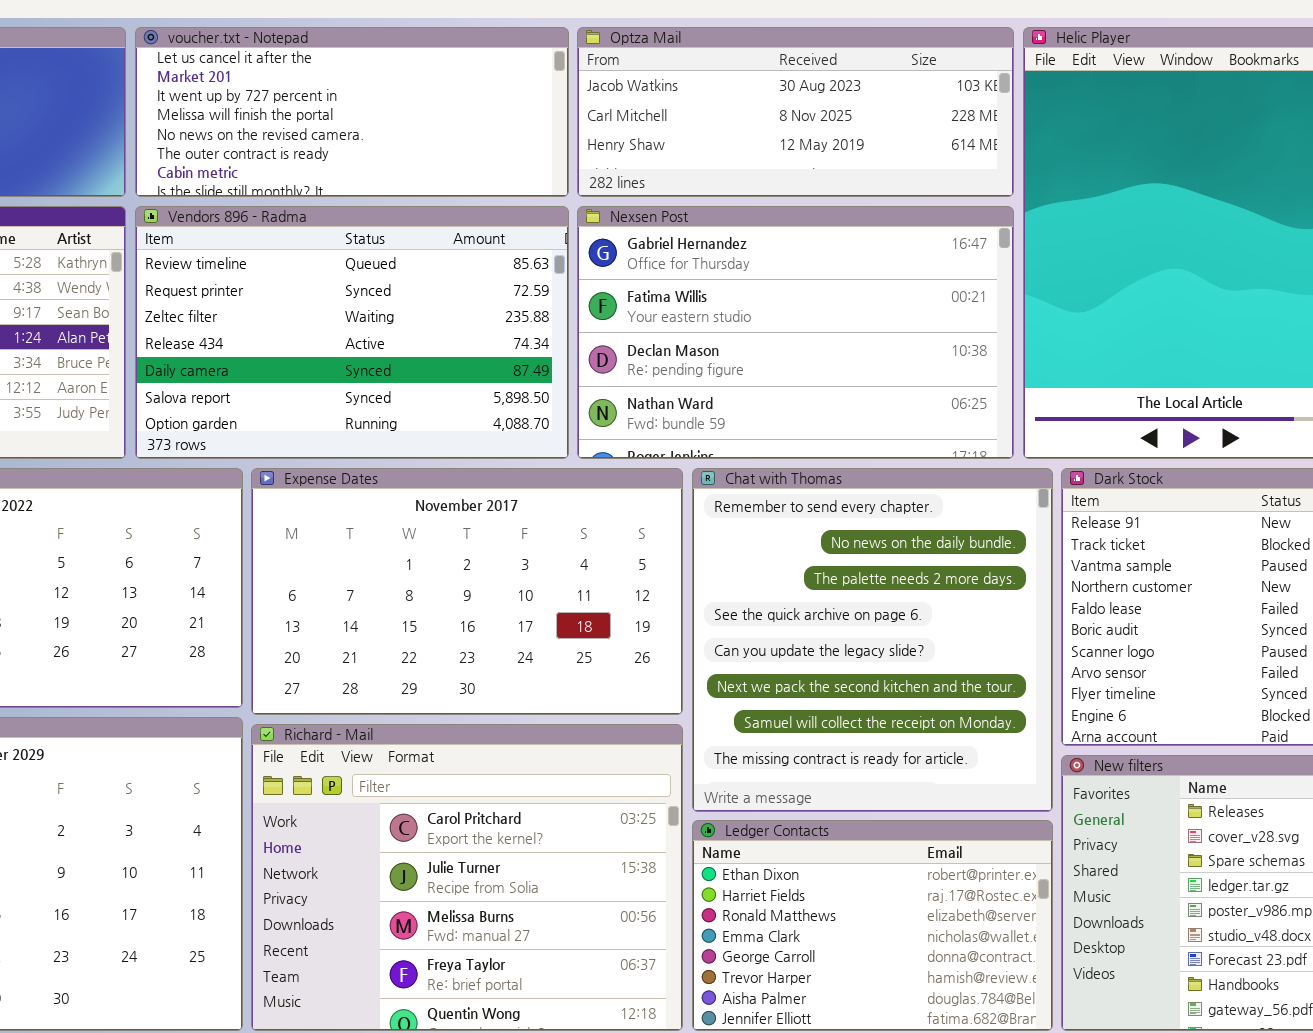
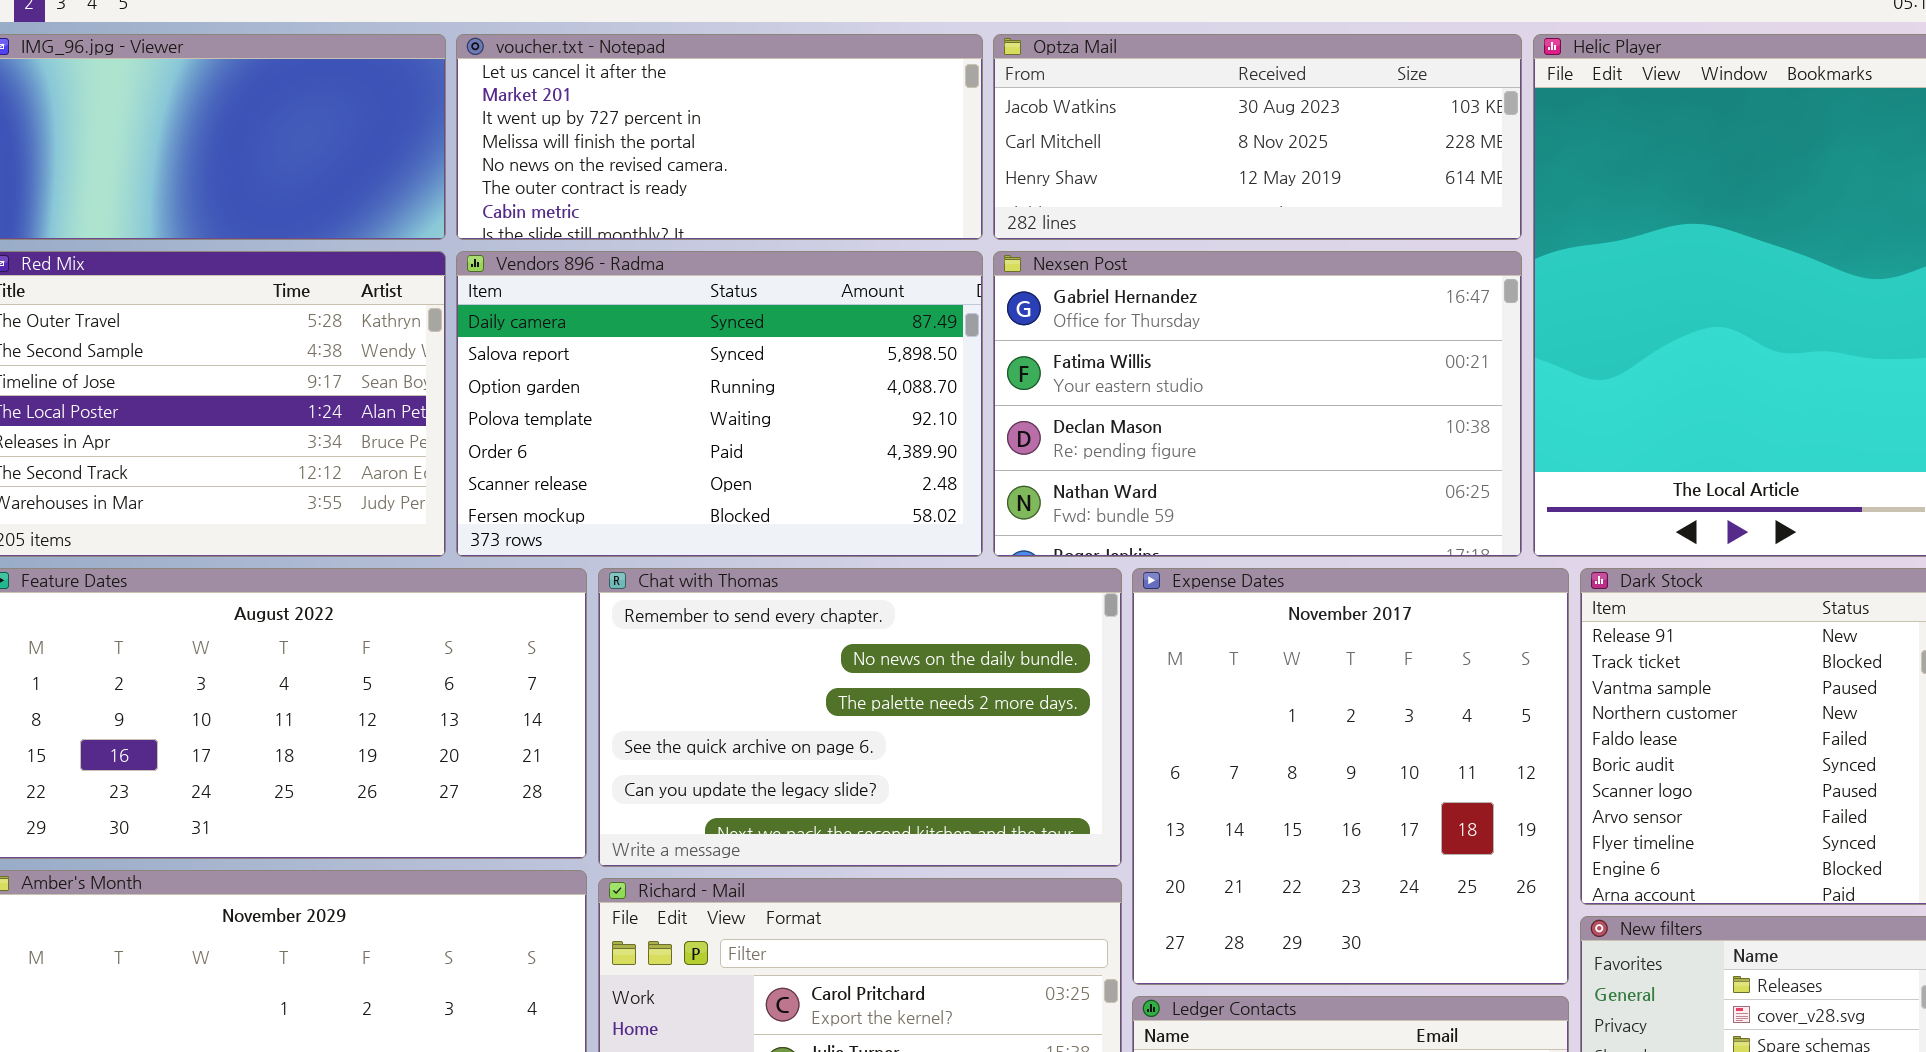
Vendors 896 - Radma: [135,206,569,459] -> [456,251,983,557], scrolled down 4 rows
Expense Dates: [251,468,683,715] -> [1132,568,1569,985], moved, resized
Chat with Thomas: [692,468,1053,812] -> [598,568,1122,867], moved, resized

